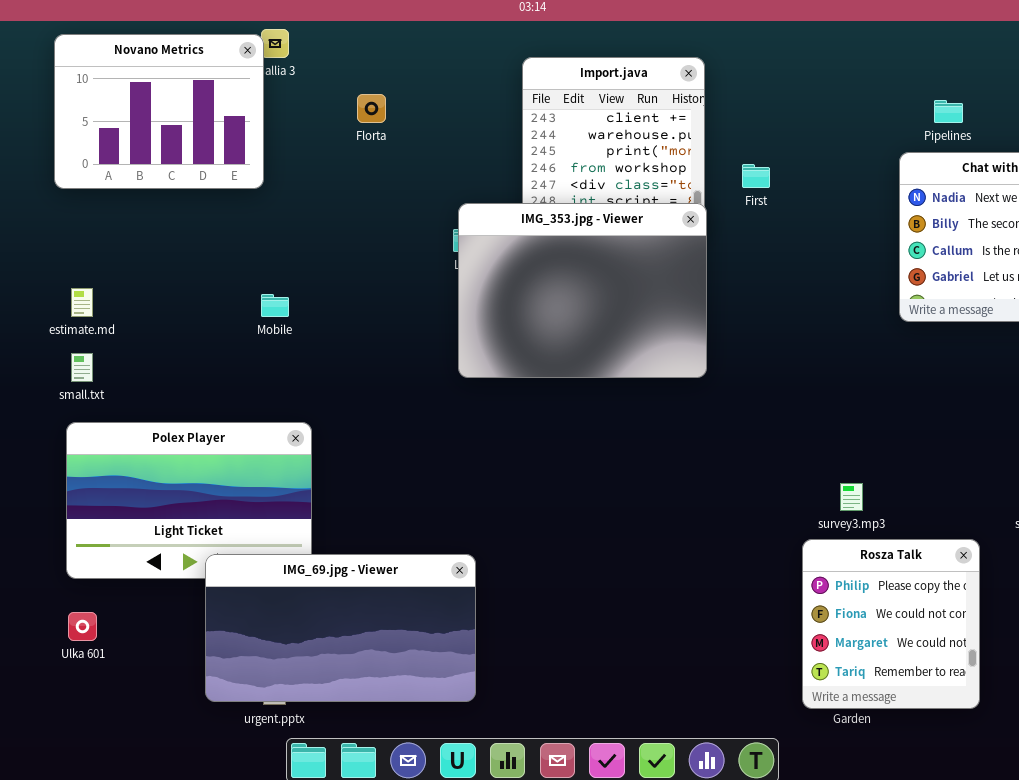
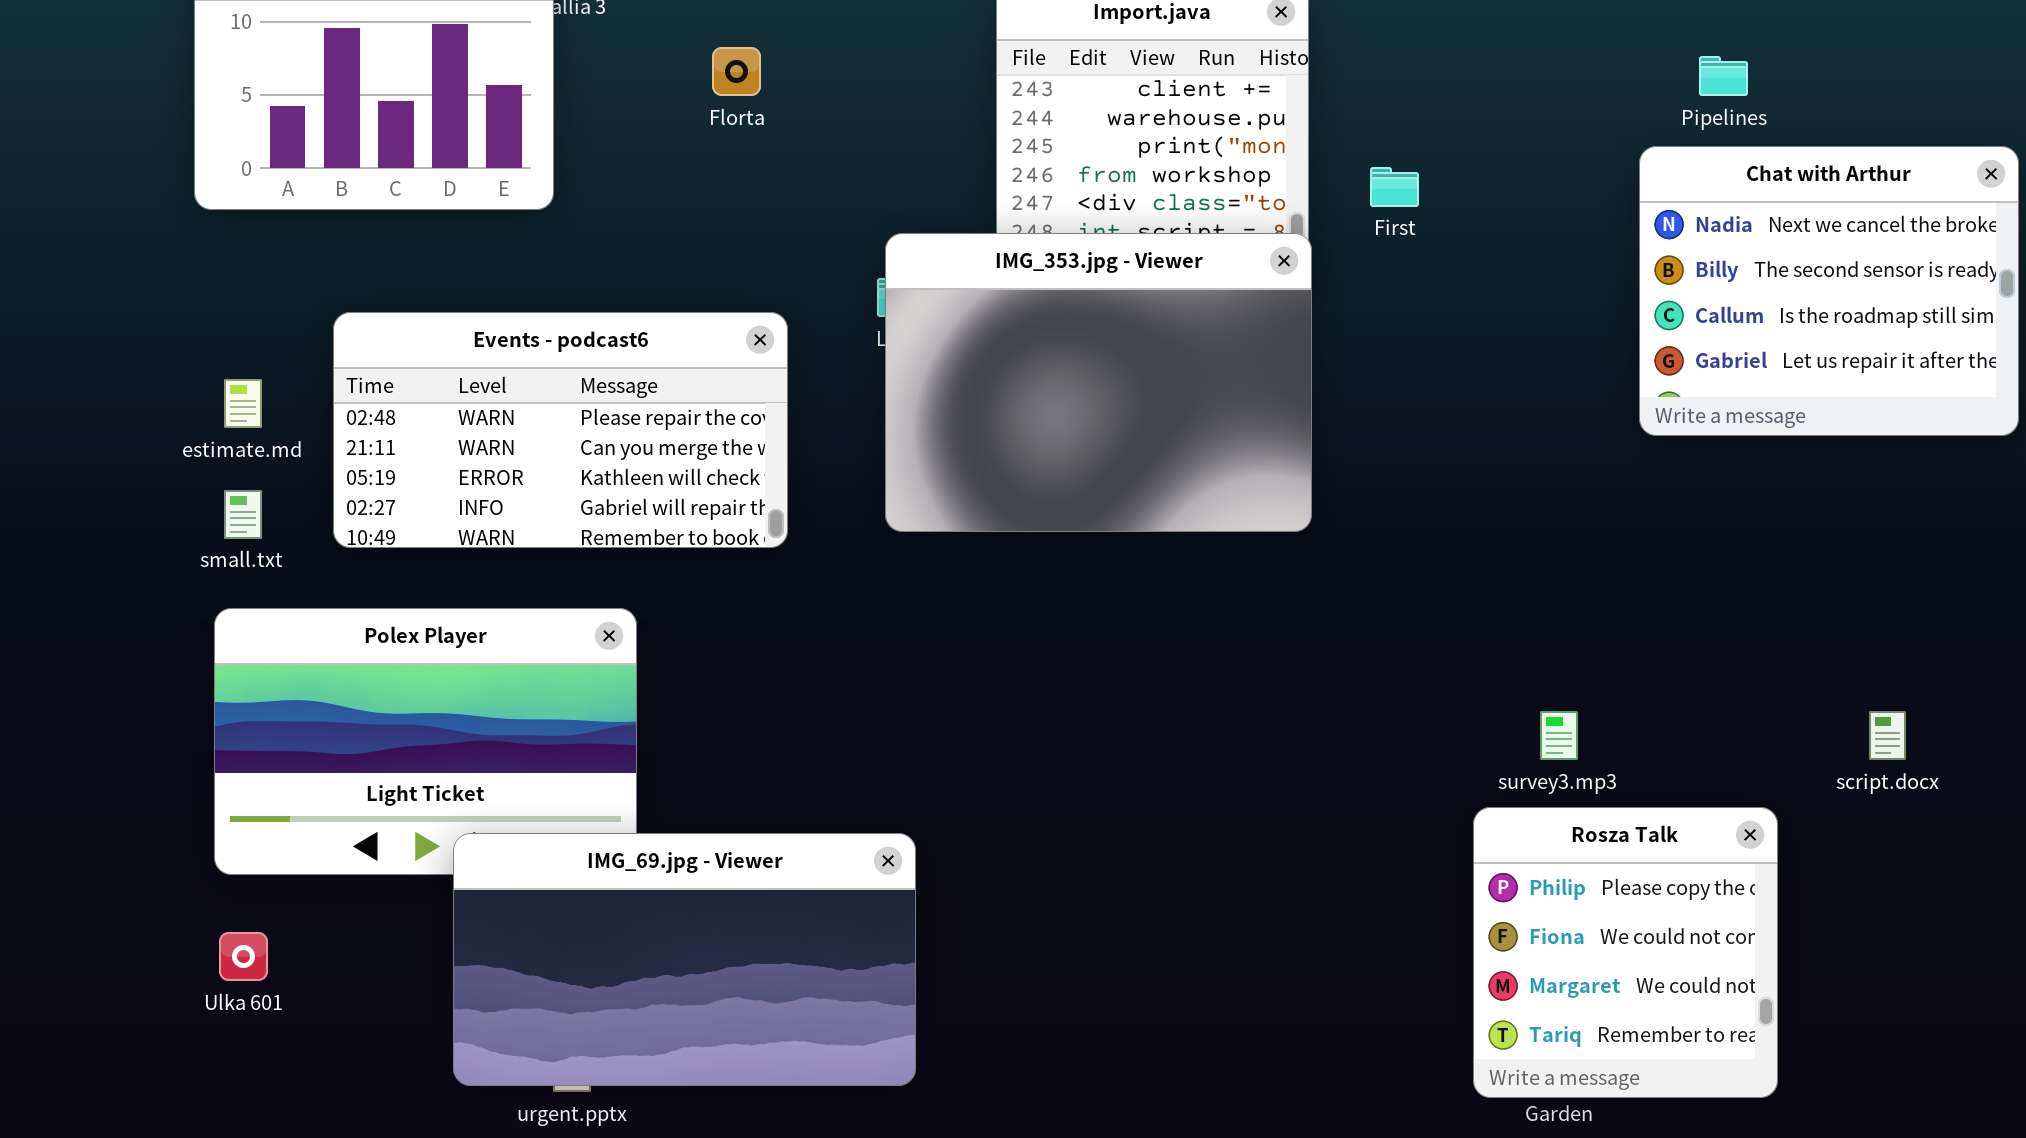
Events - podcast6: none -> [333,312,788,548], opened

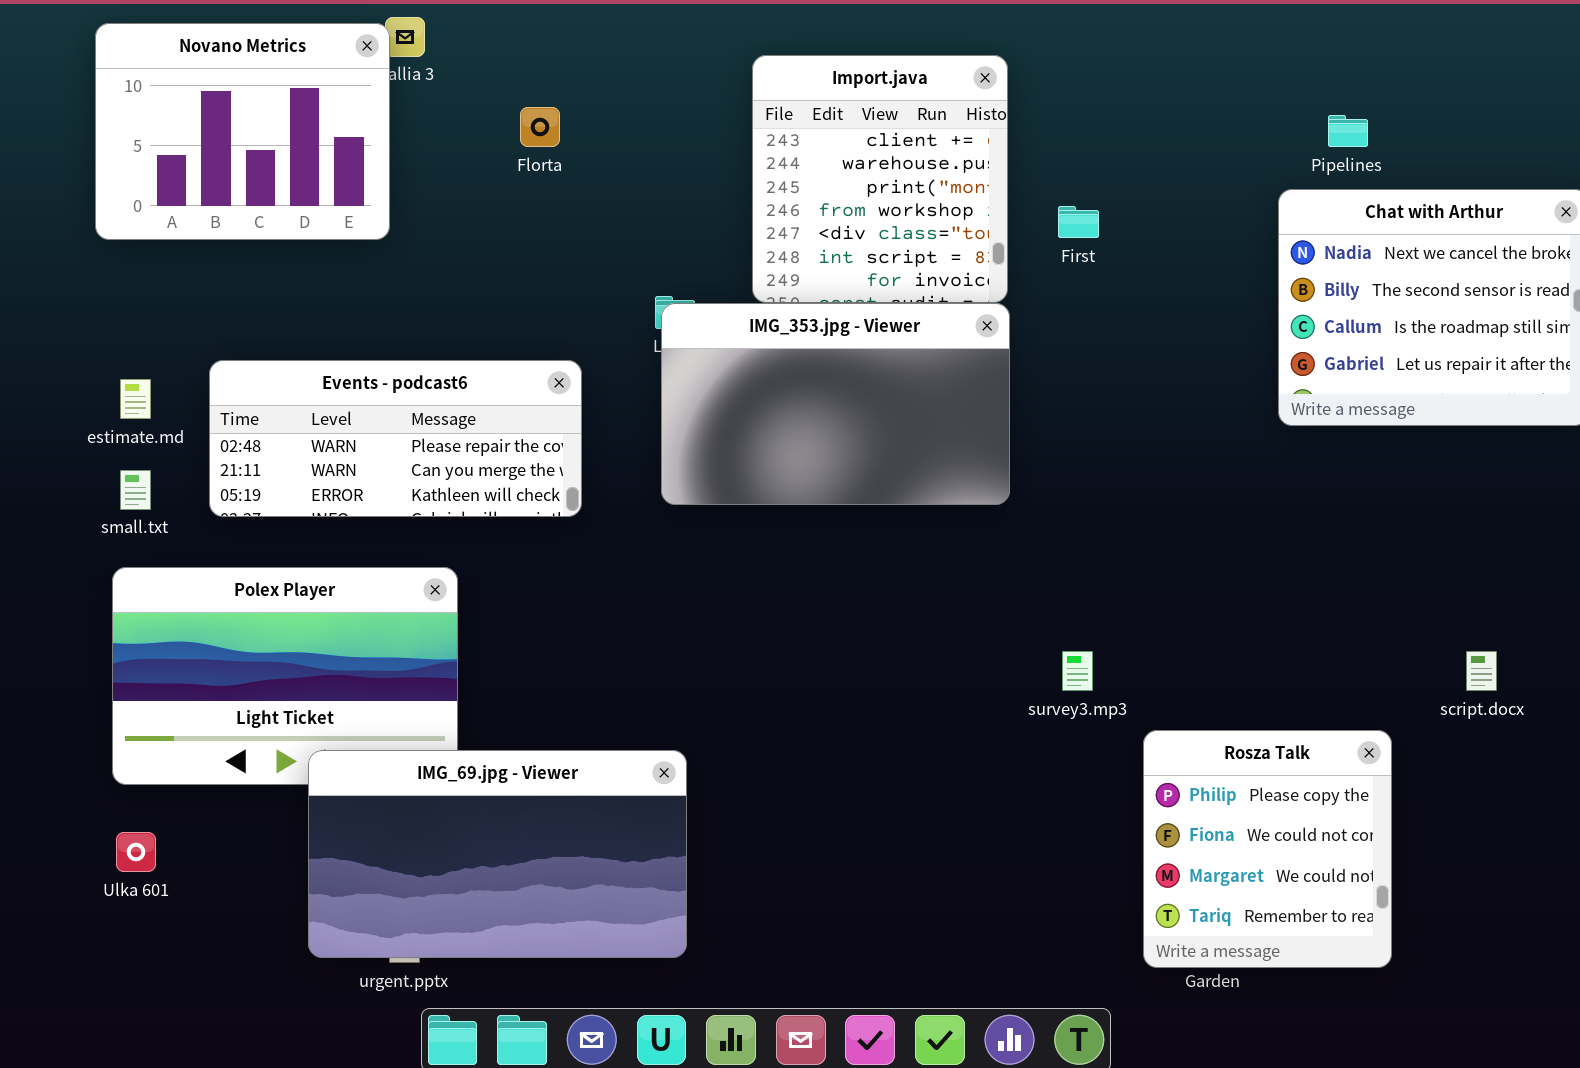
IMG_353.jpg - Viewer: [885,233,1312,532] -> [661,303,1010,505], resized
Events - podcast6: [333,312,788,548] -> [209,360,582,517], resized
survey3.mp3: [1540,711,1578,760] -> [1062,651,1093,691], moved

